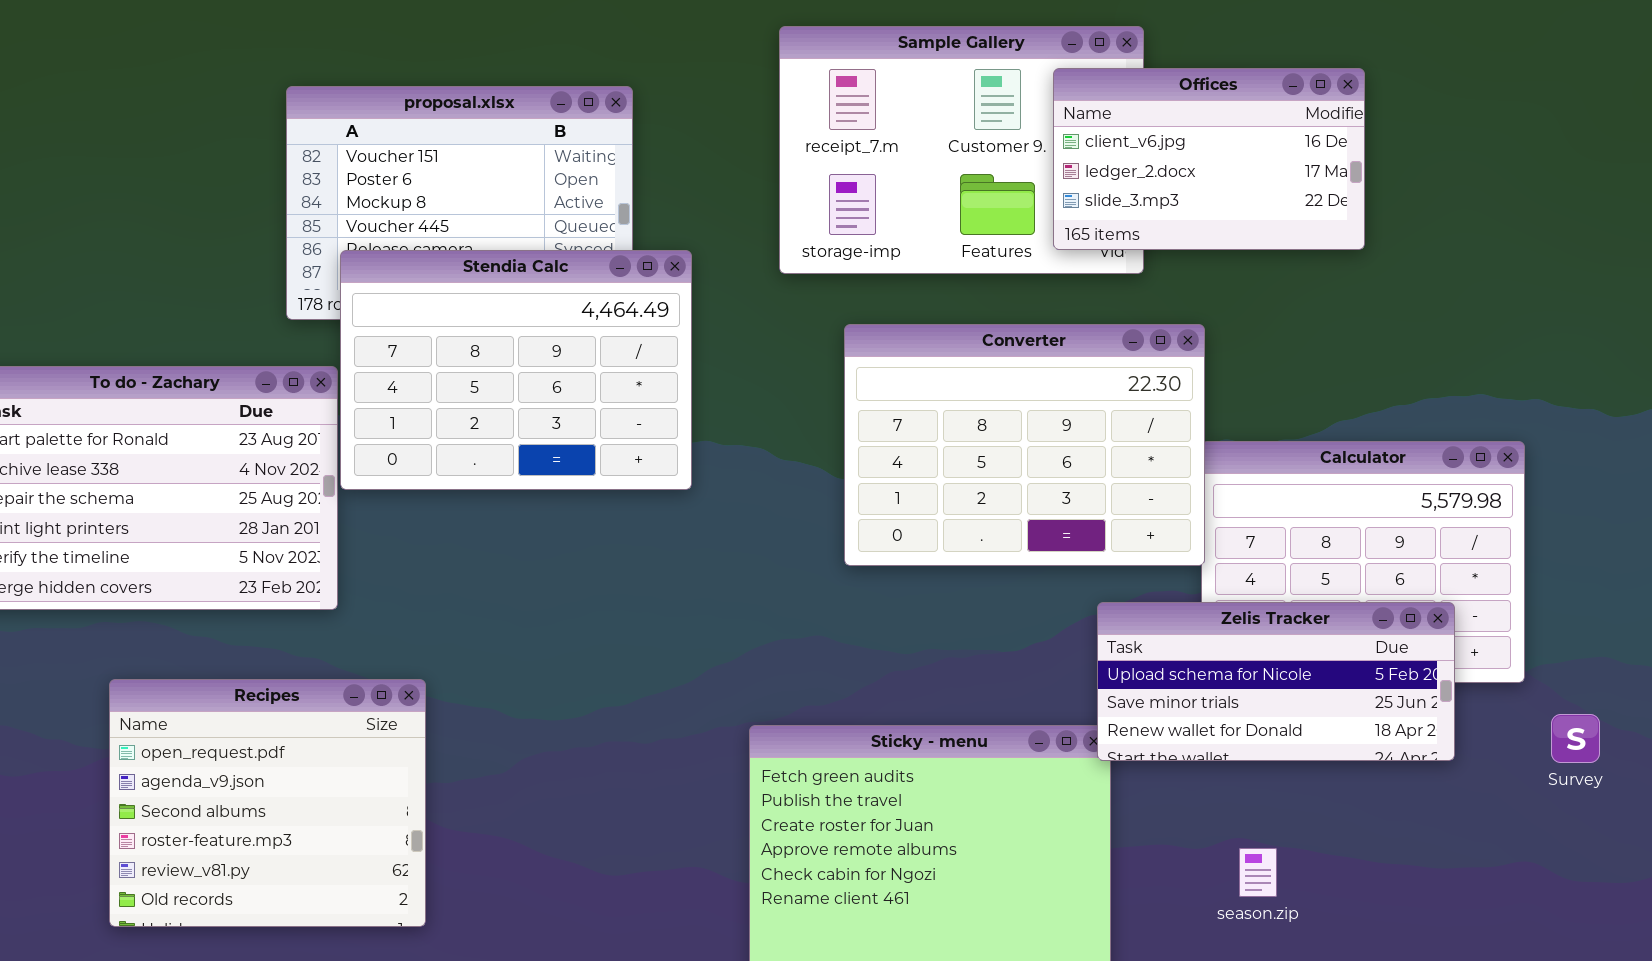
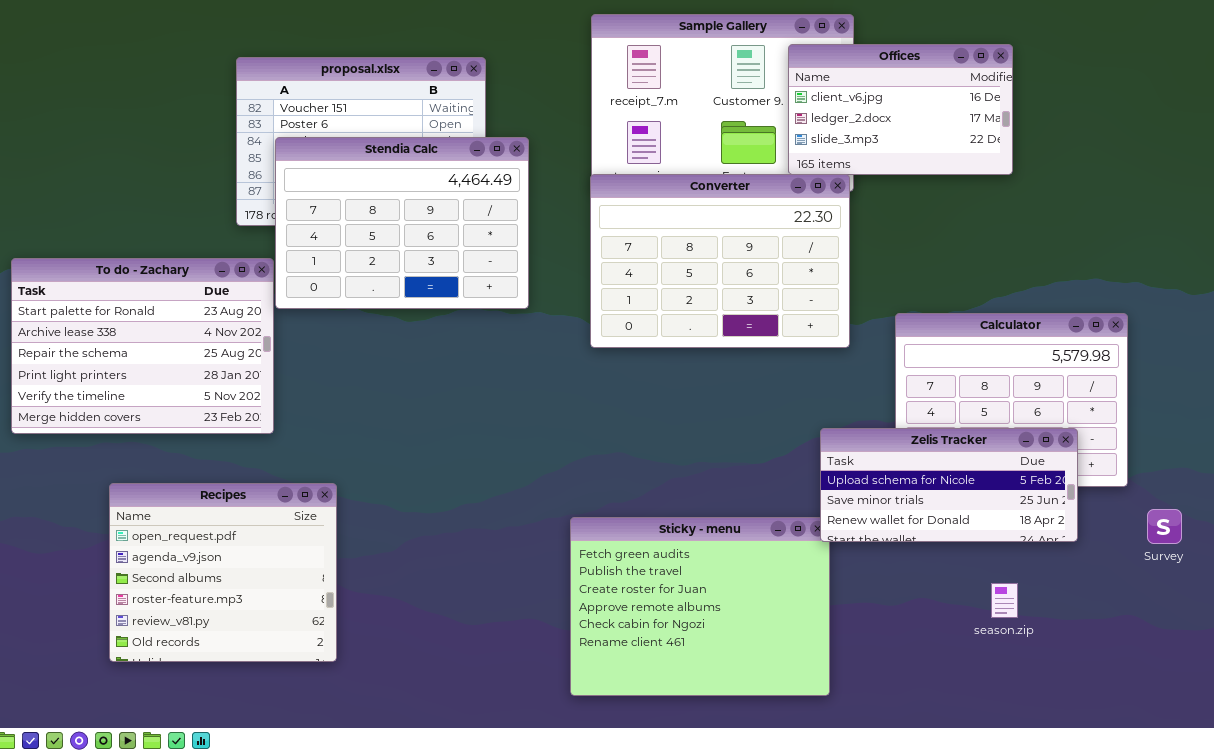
Stendia Calc: [340,250,692,490] -> [275,137,529,309], moved
Converter: [844,324,1205,566] -> [590,174,850,348], moved
season.zip: [1239,848,1277,897] -> [991,583,1018,618], moved

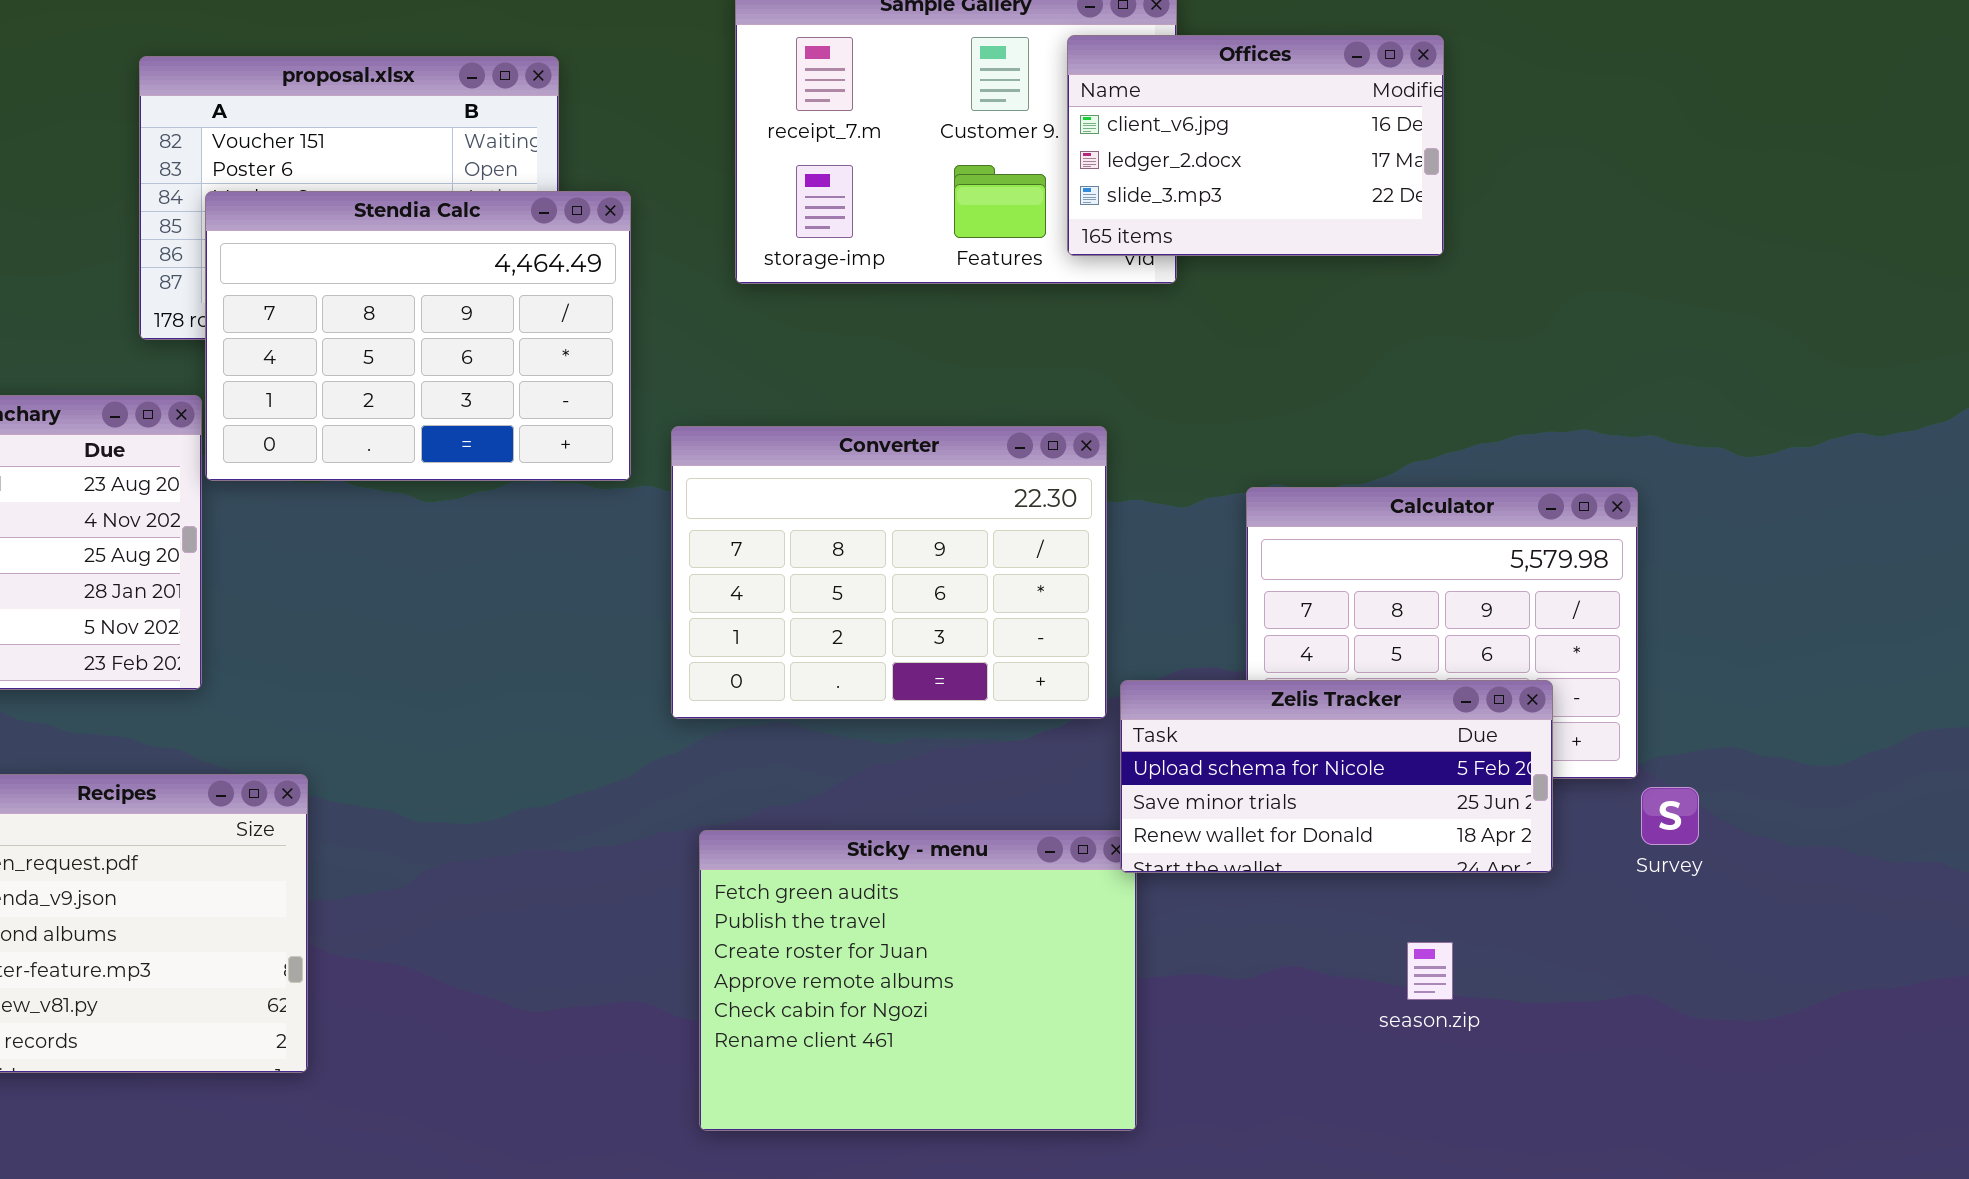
Converter: [590,174,850,348] -> [671,426,1107,719], moved
Survey: [1147,509,1182,544] -> [1641,787,1699,845], moved

